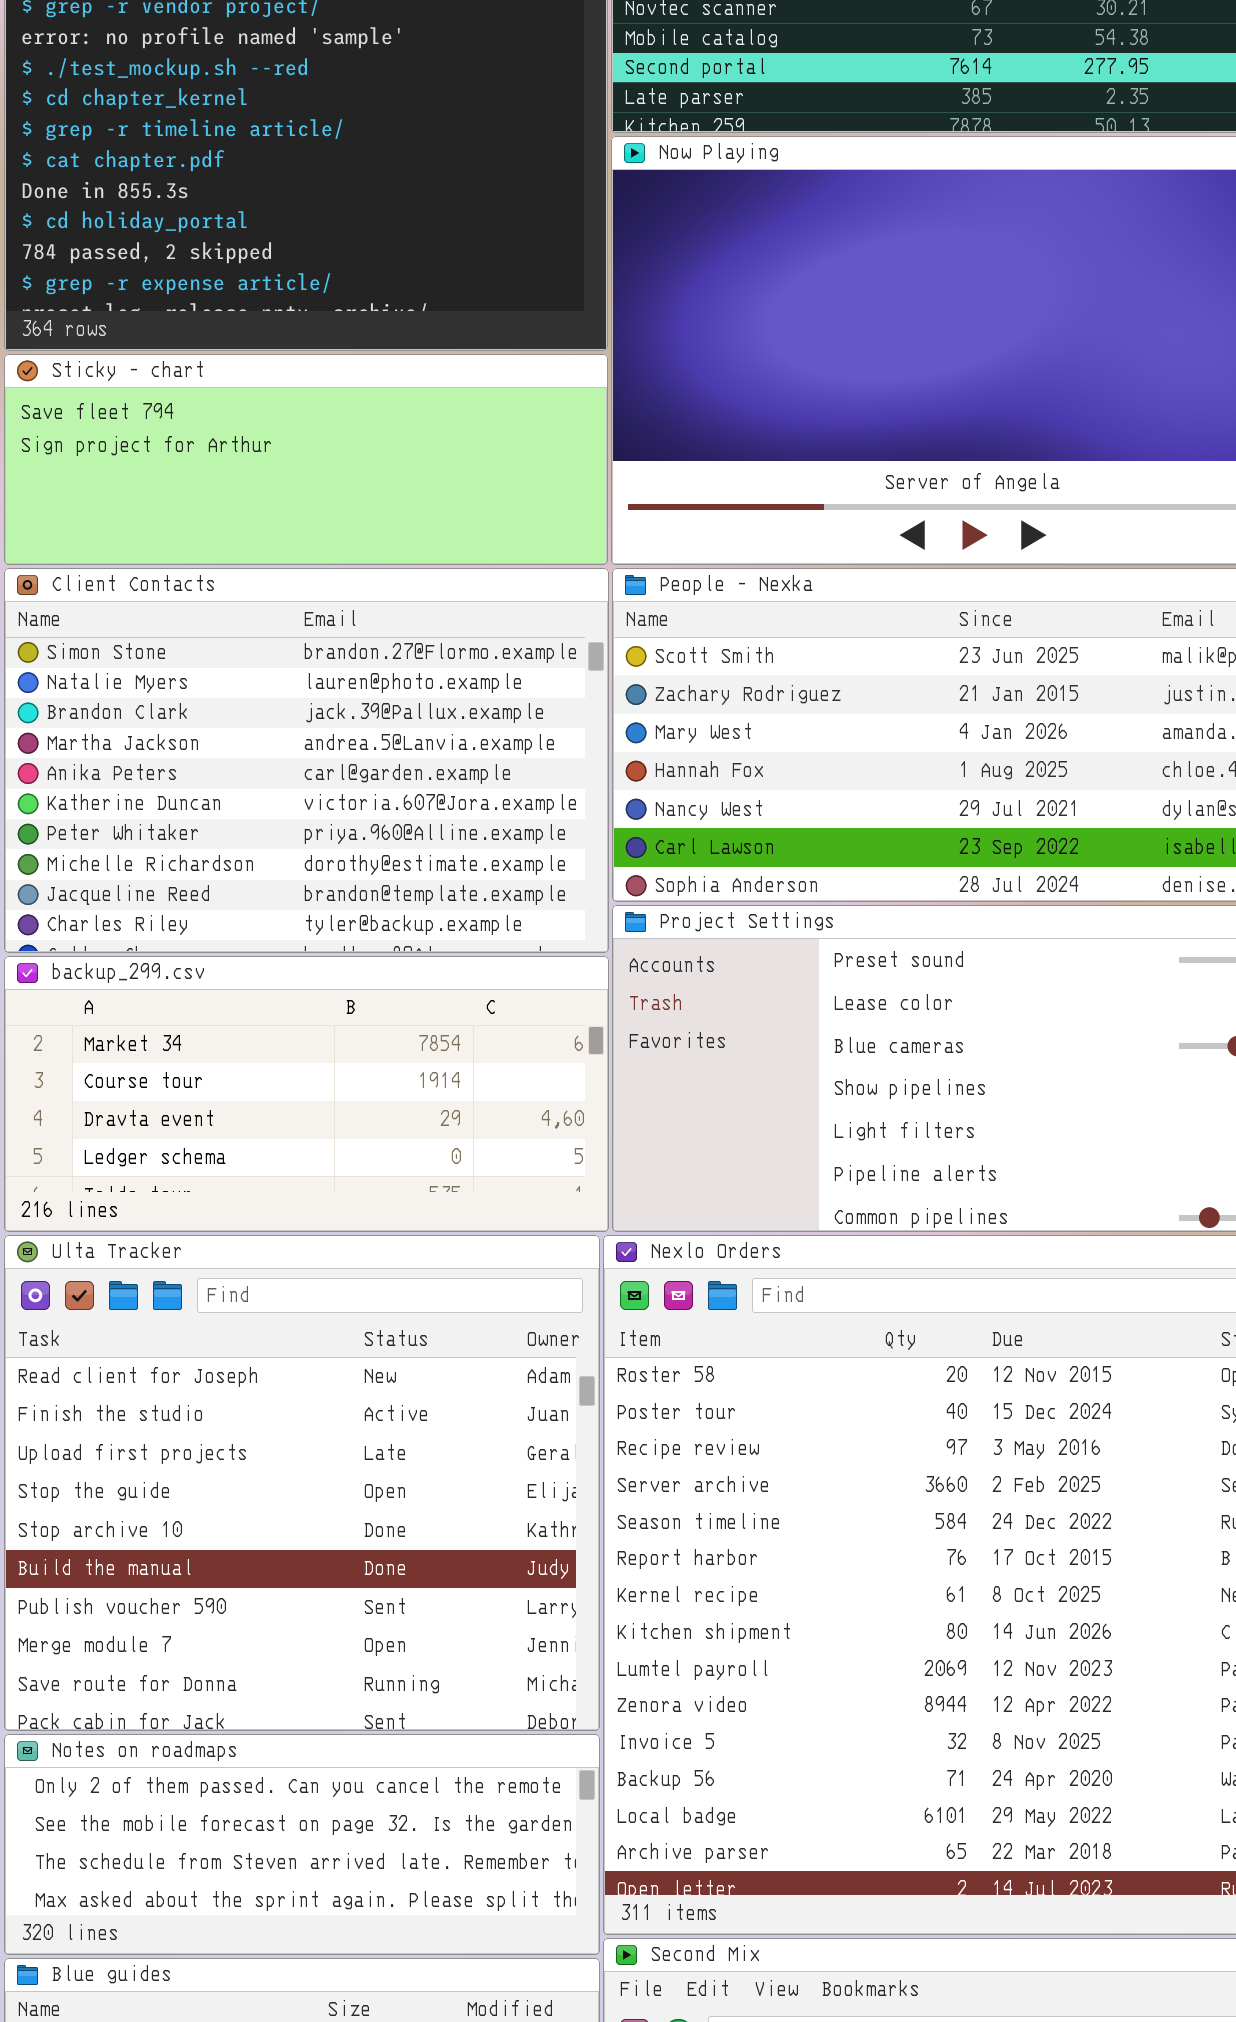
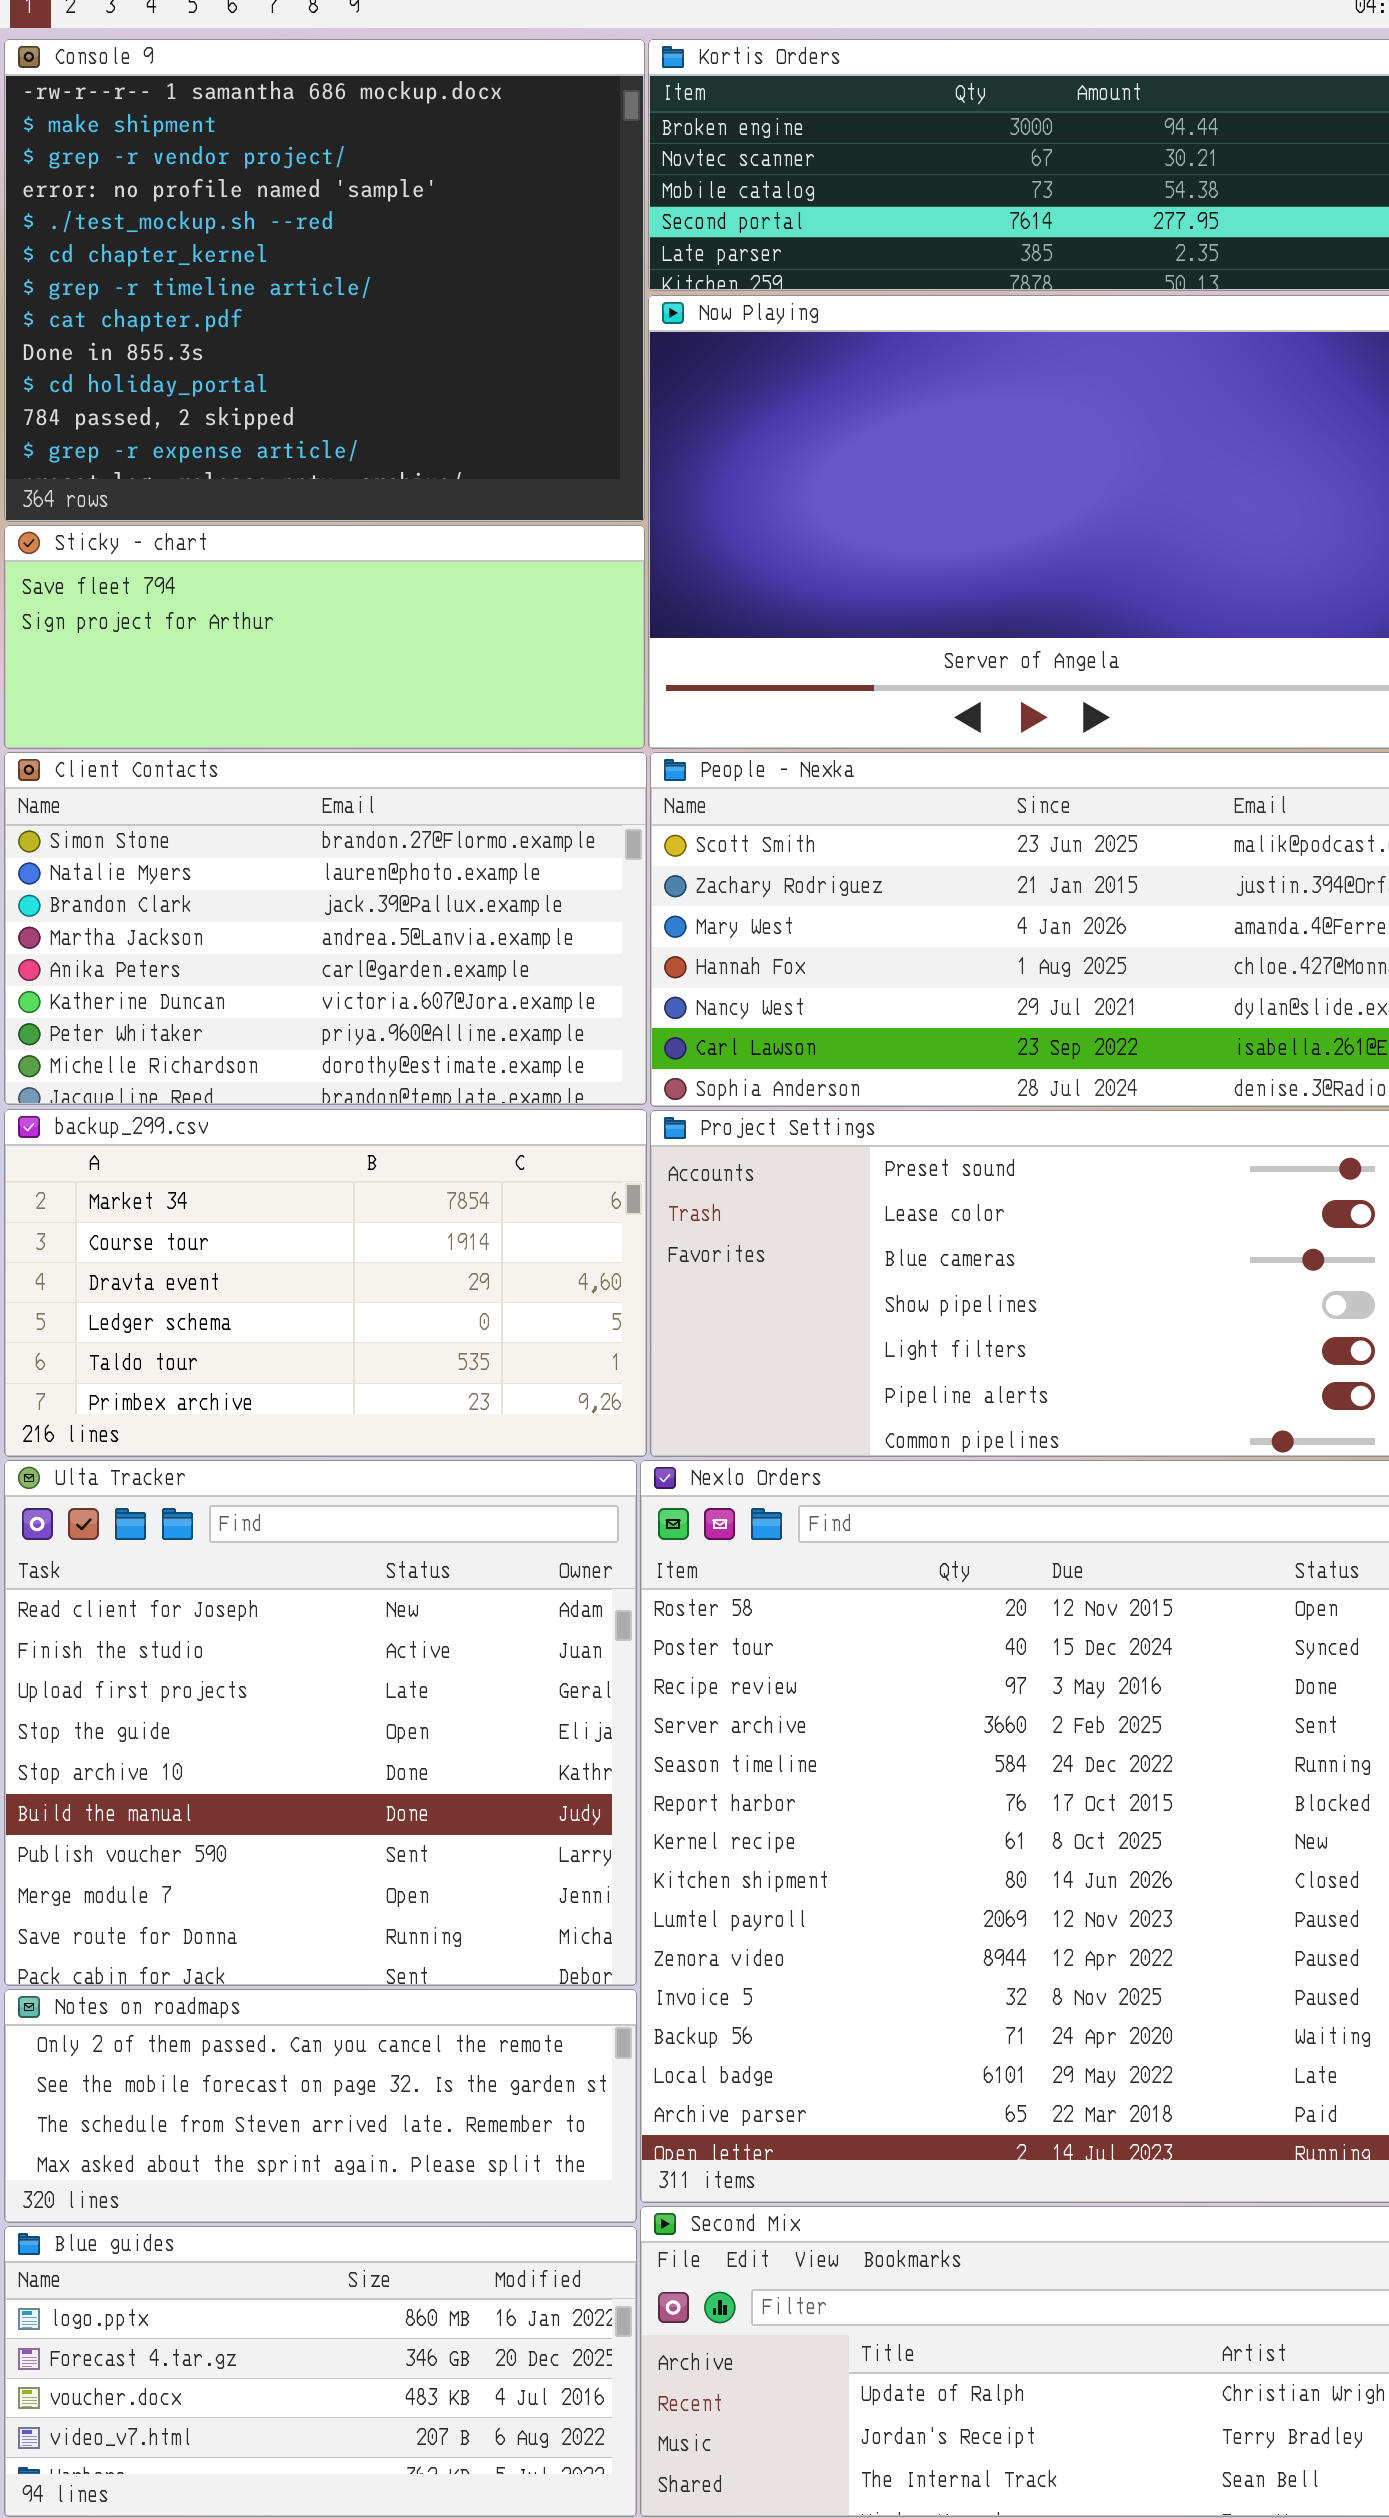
Client Contacts: [4,568,609,953] -> [4,752,647,1105], resized
backup_299.csv: [4,956,609,1232] -> [4,1109,647,1457], resized

